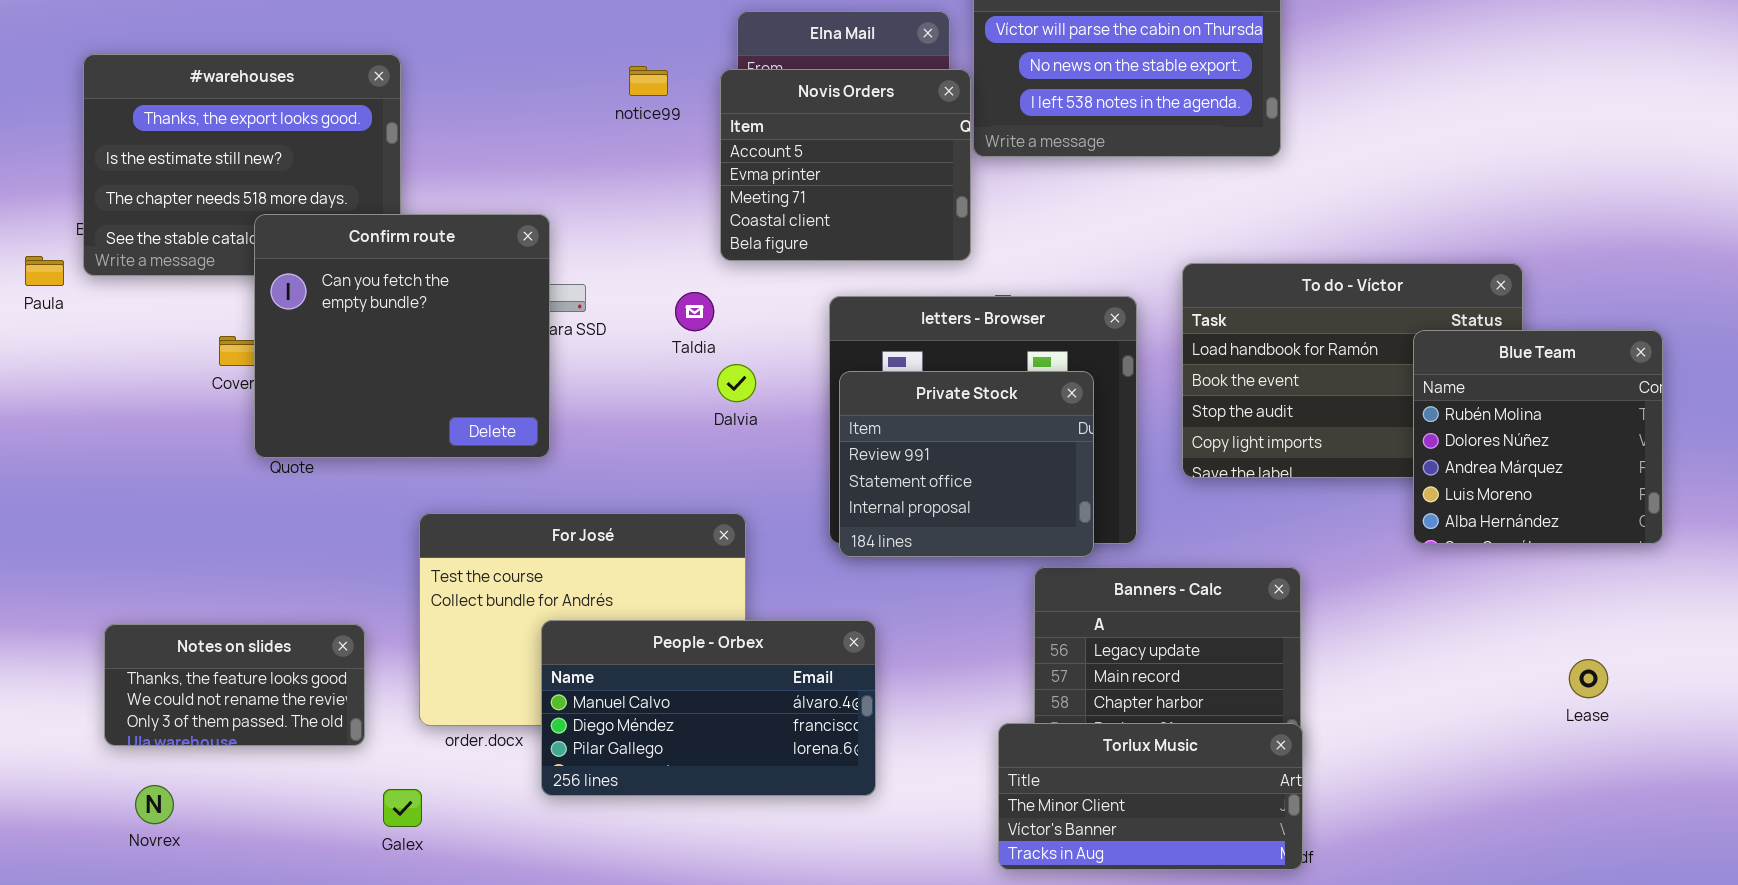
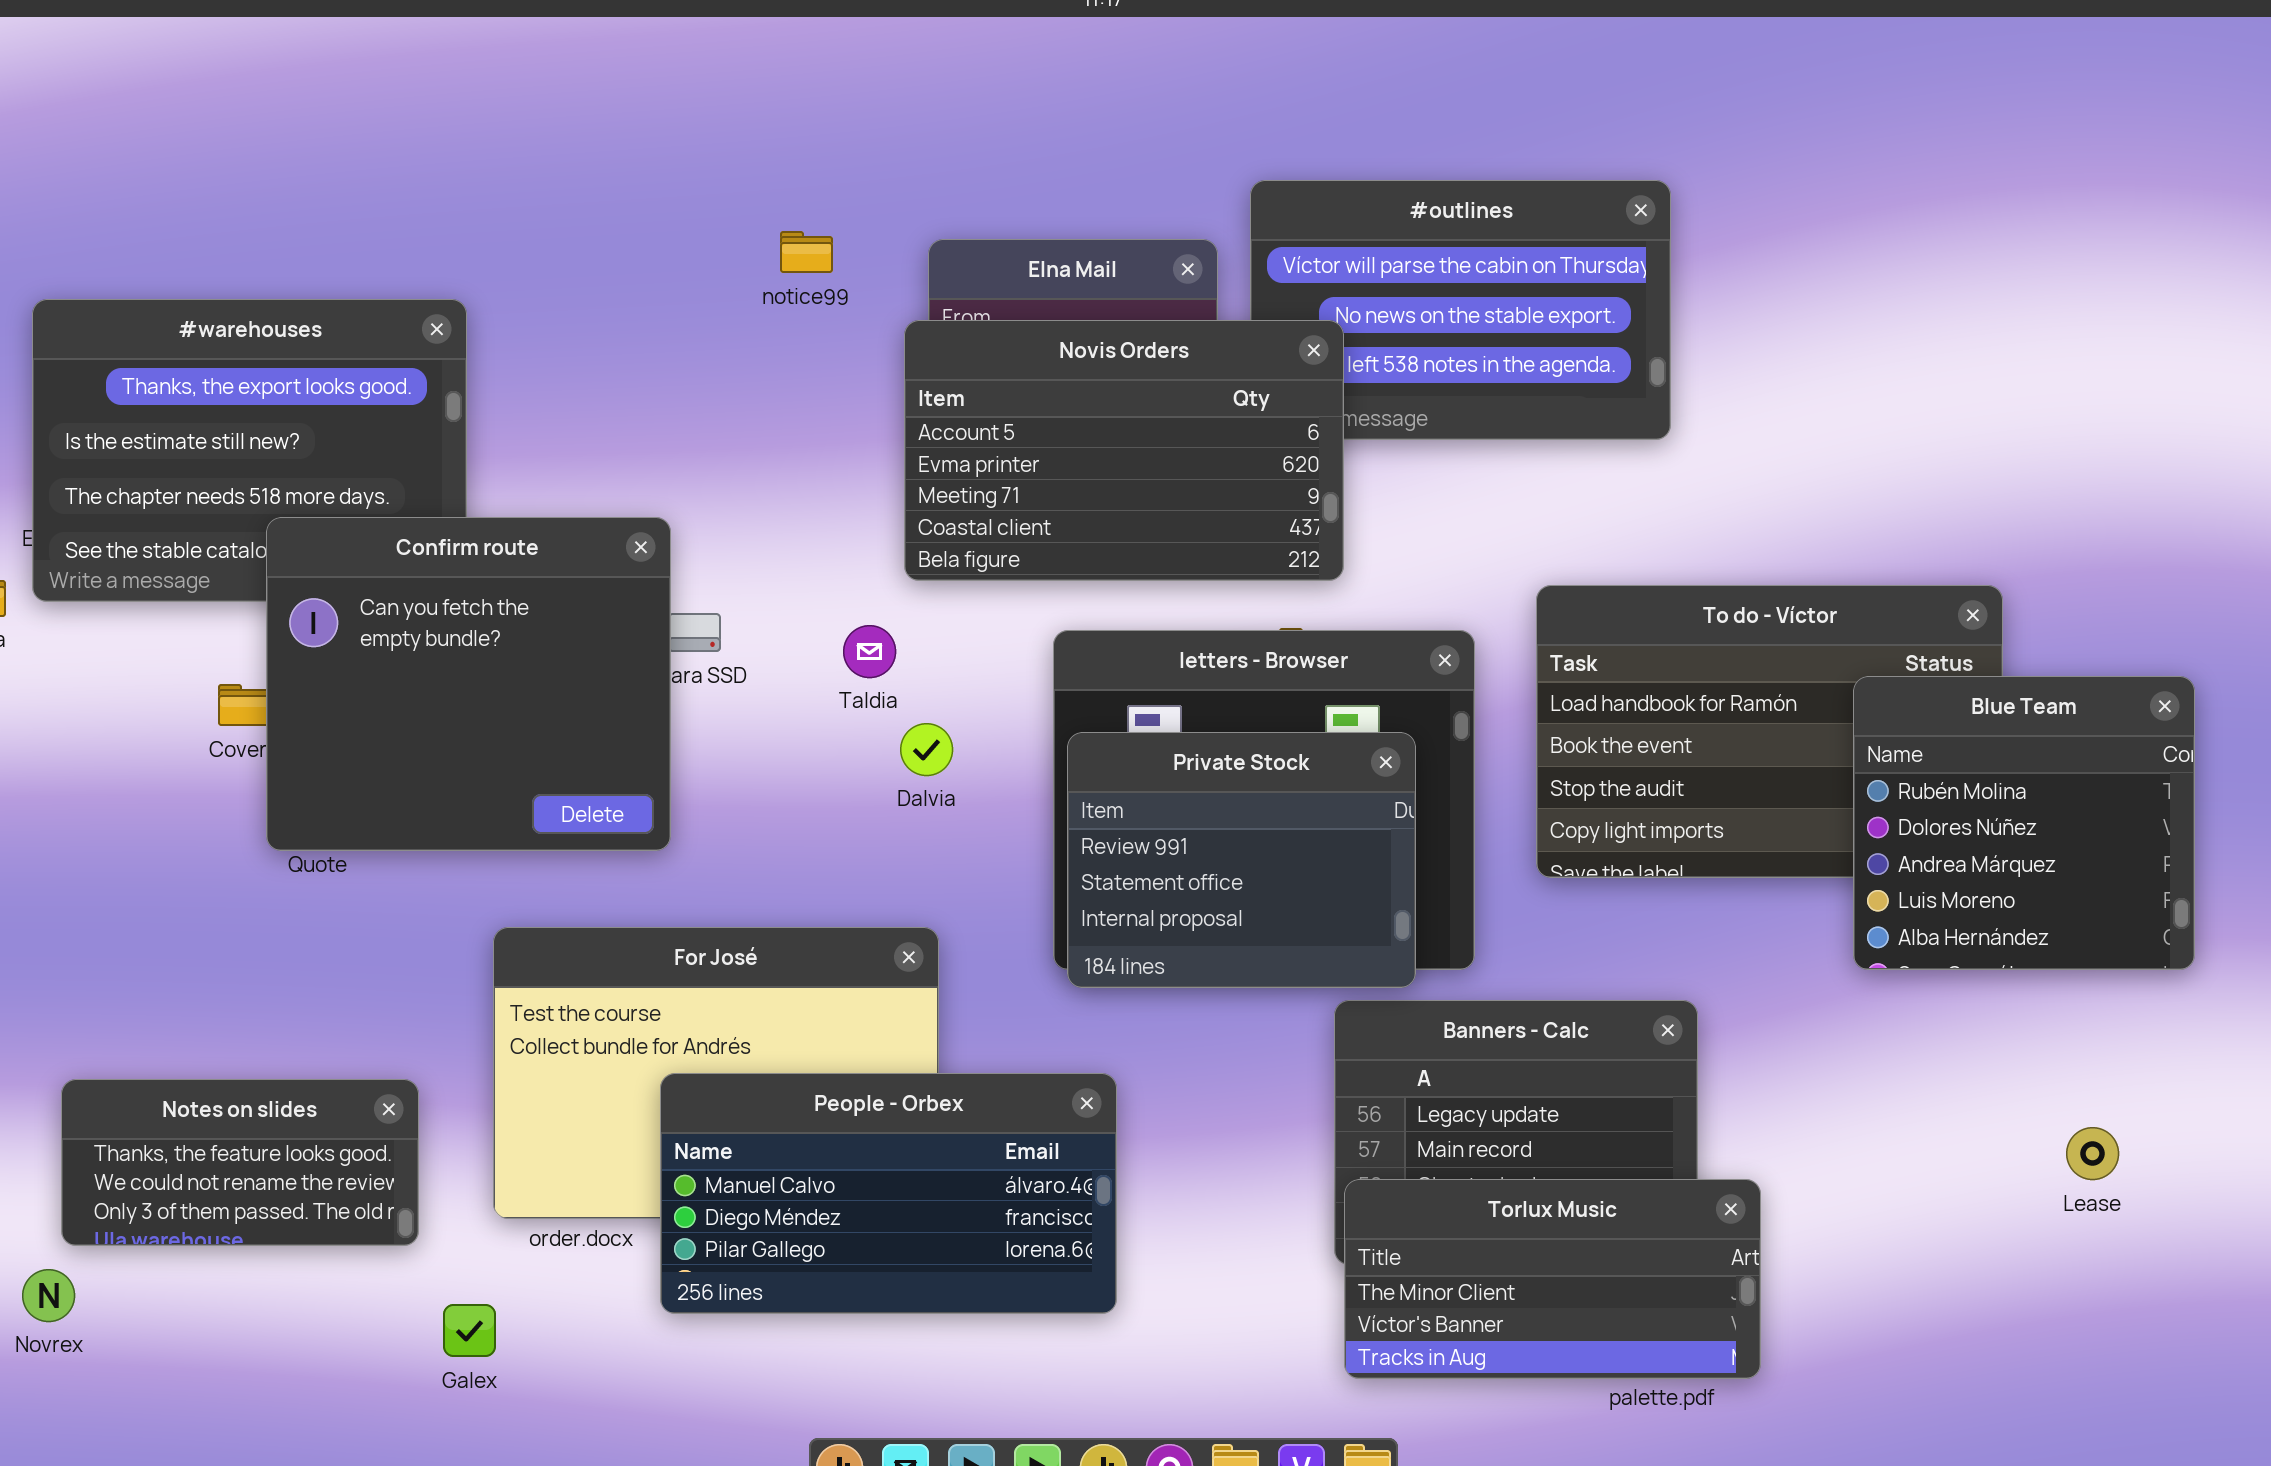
notice99: [629,66,668,96] -> [780,231,833,273], moved
Novis Orders: [720,69,971,261] -> [904,320,1344,581], resized
Torlux Music: [998,723,1303,870] -> [1344,1179,1761,1379], moved
Novrex: [135,785,174,824] -> [22,1269,75,1322], moved

